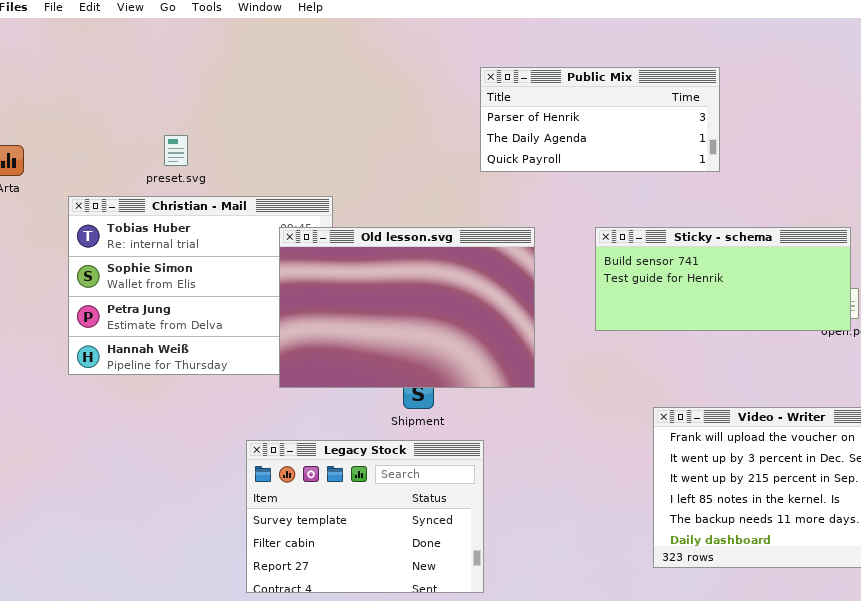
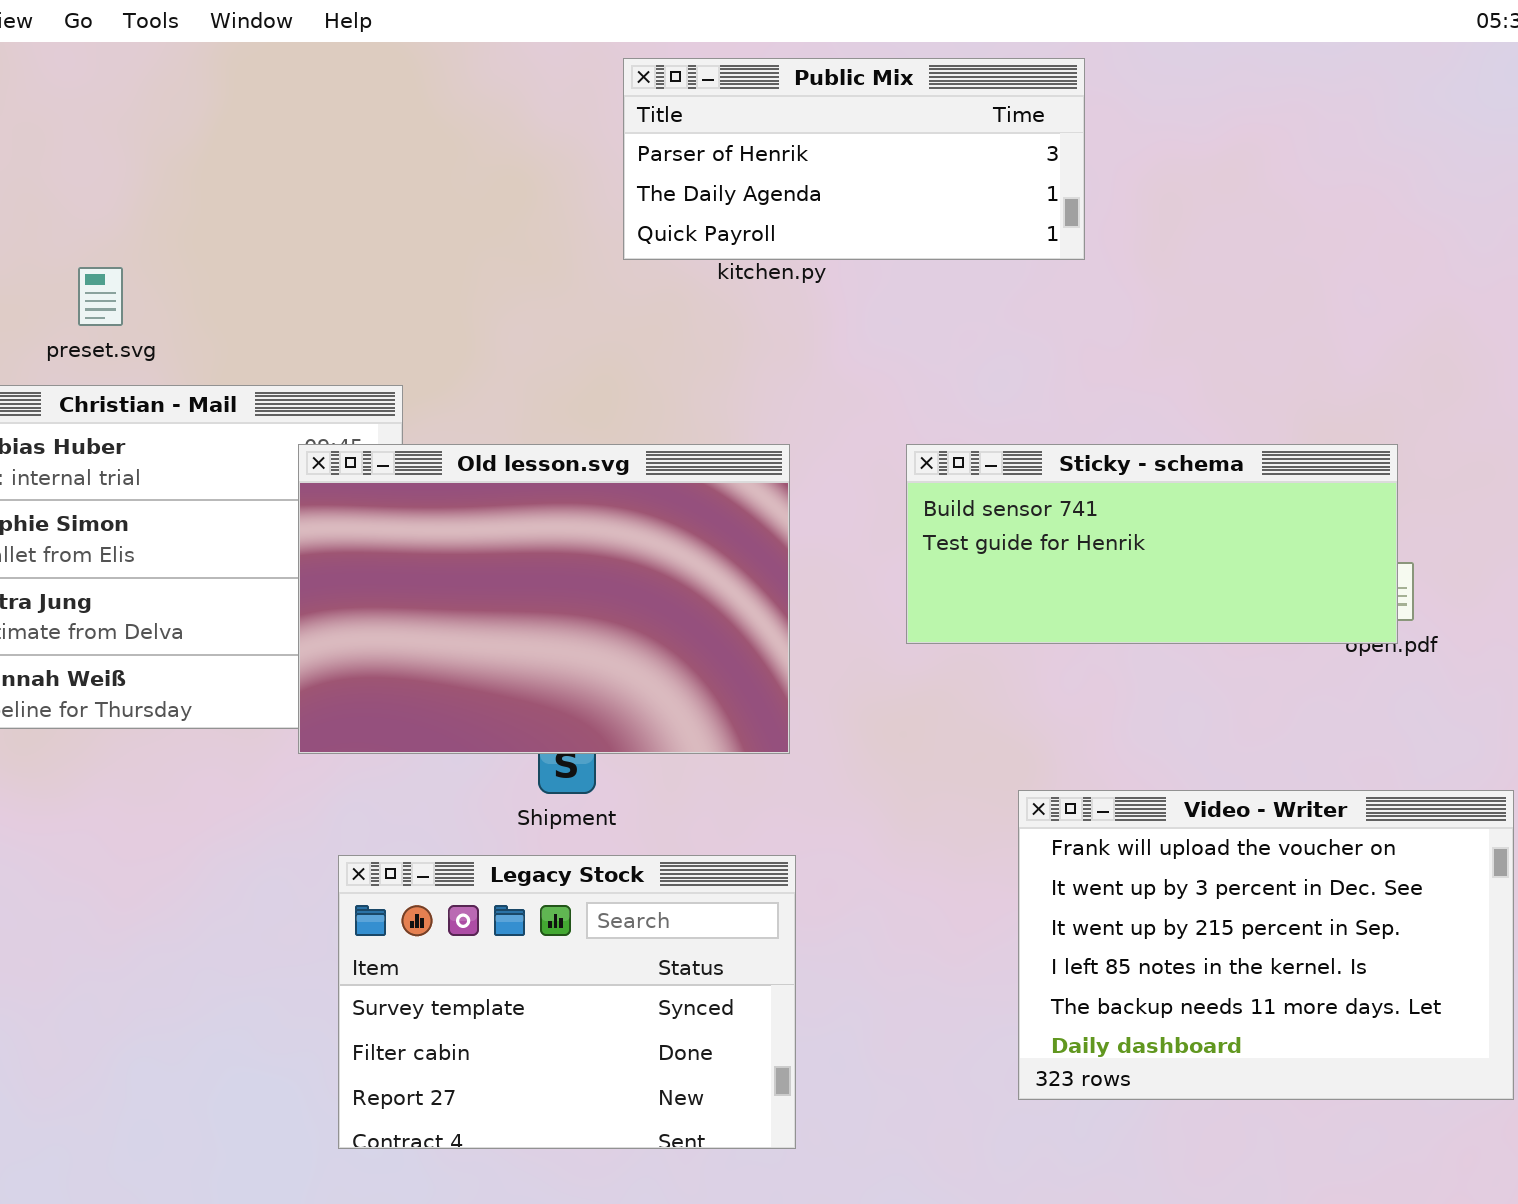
Public Mix: [480,67,720,172] -> [623,58,1085,260], moved
Legacy Stock: [246,440,484,593] -> [338,855,796,1149], moved

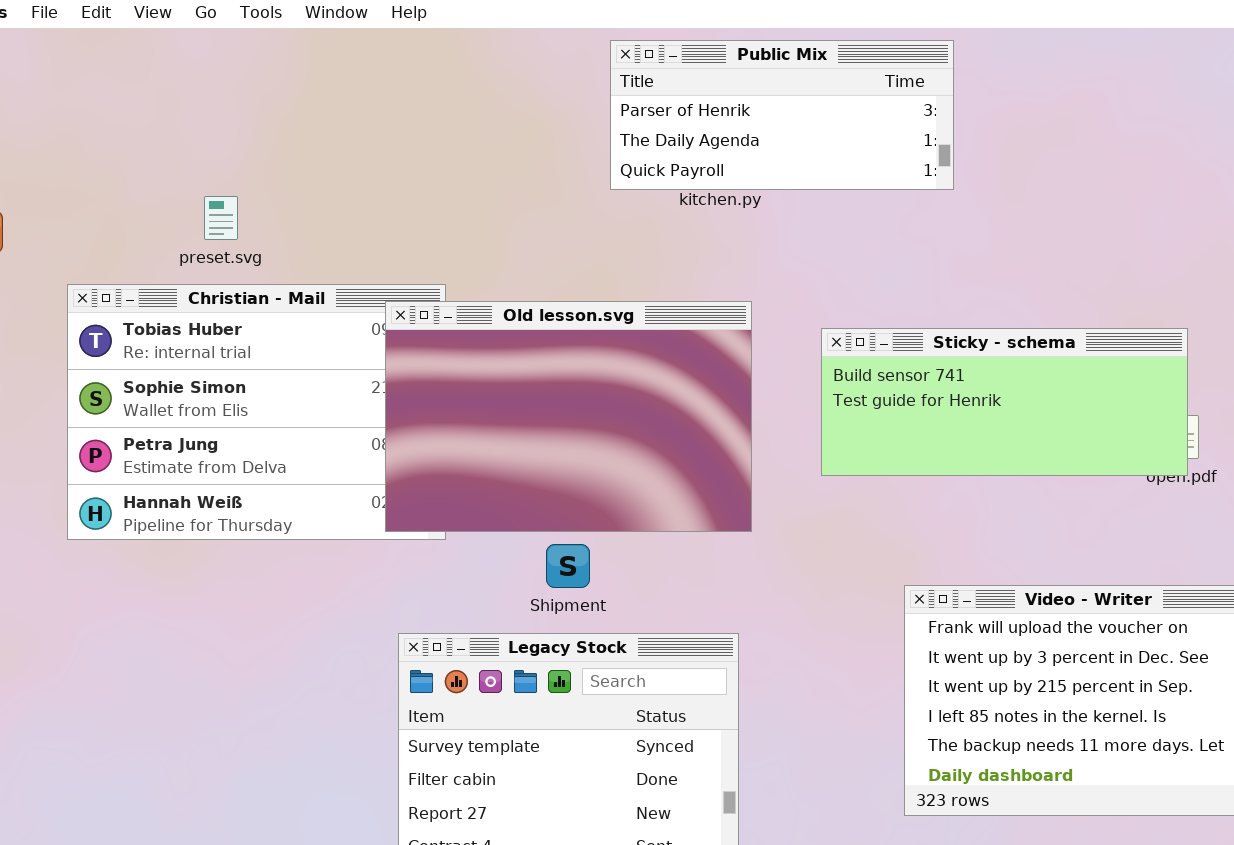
Old lesson.svg: [298,444,790,754] -> [385,301,752,532], moved

